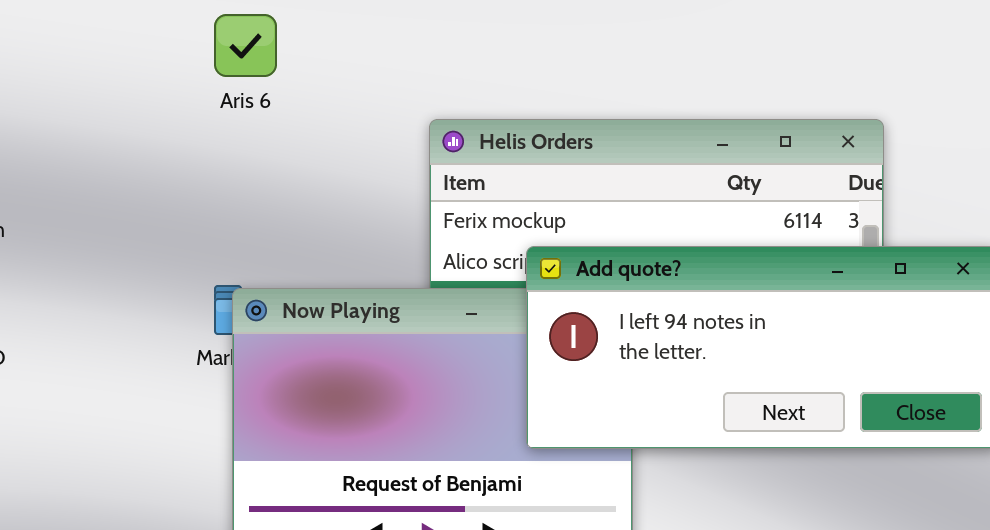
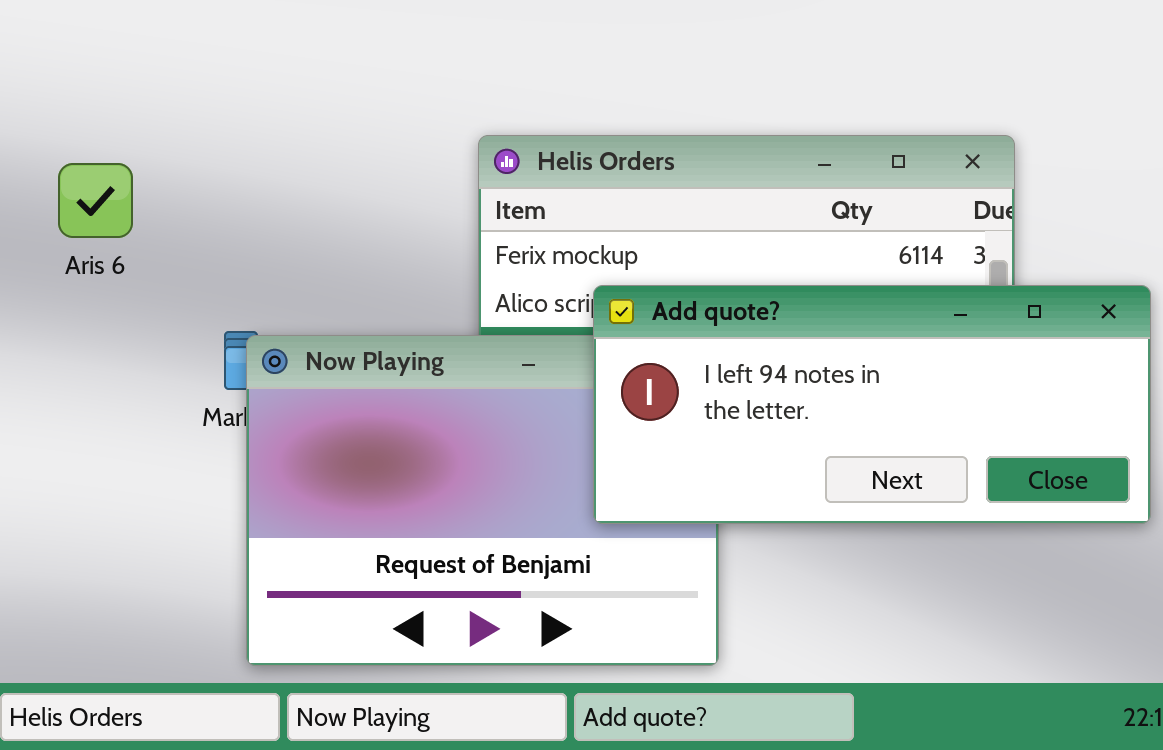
Aris 6: [214,14,277,77] -> [58,163,133,238], moved

